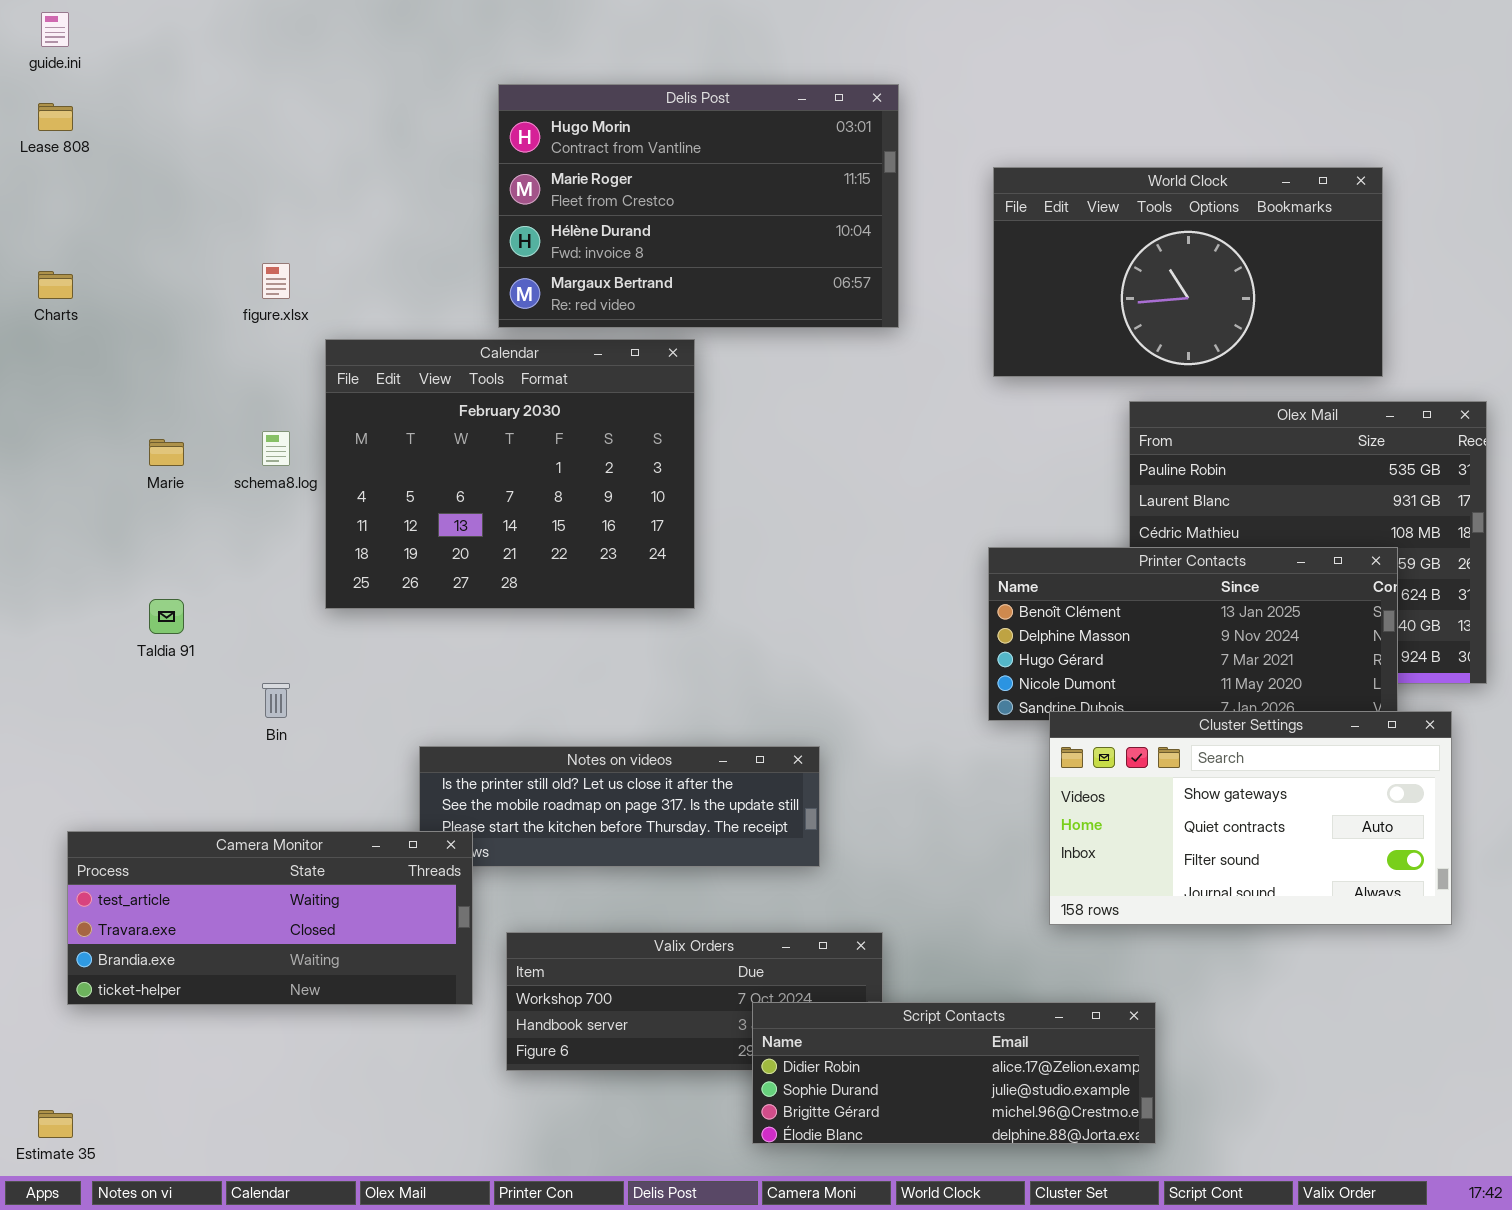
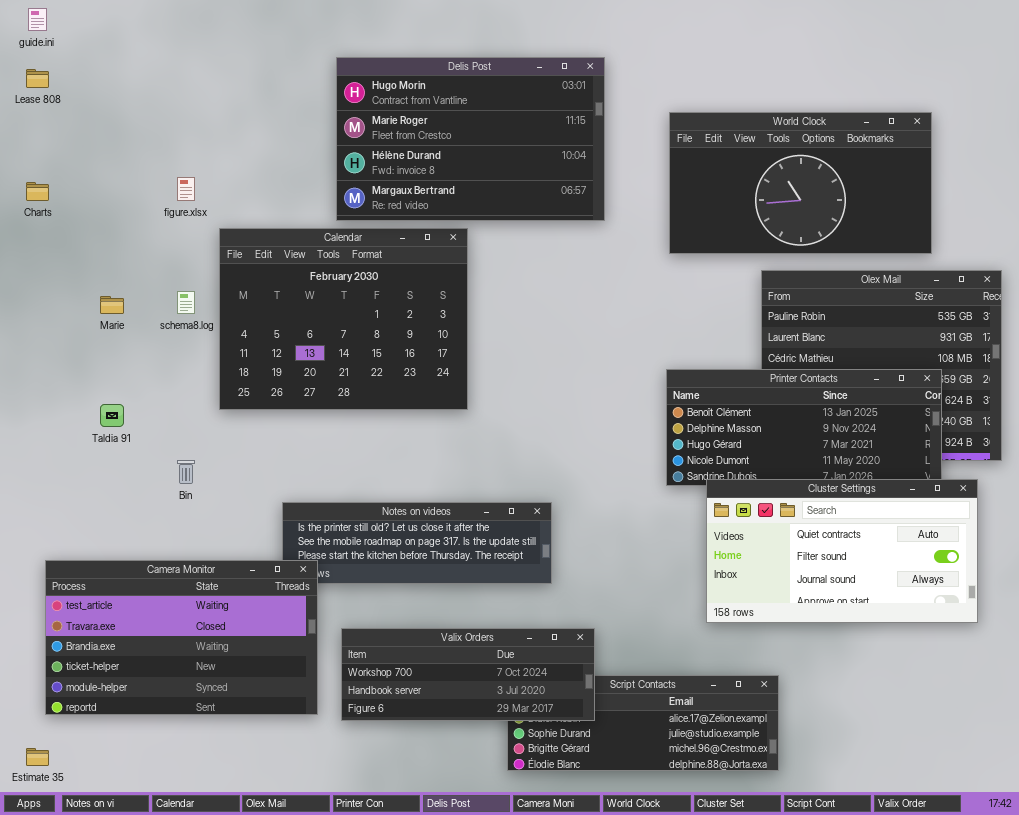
Cluster Settings: [1049,711,1452,925] -> [706,479,978,623], scrolled down 1 row
Camera Monitor: [67,831,473,1005] -> [45,560,318,715], resized
Valix Orders: [506,932,883,1071] -> [341,628,595,721], raised

